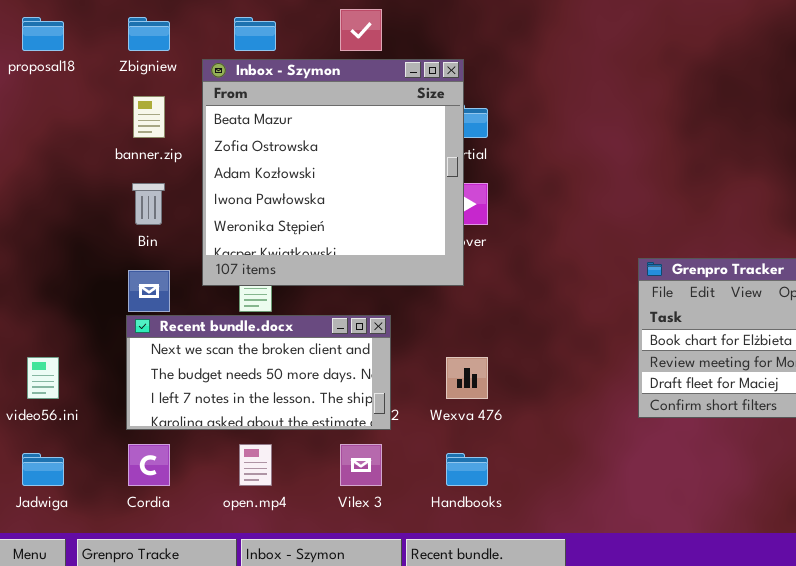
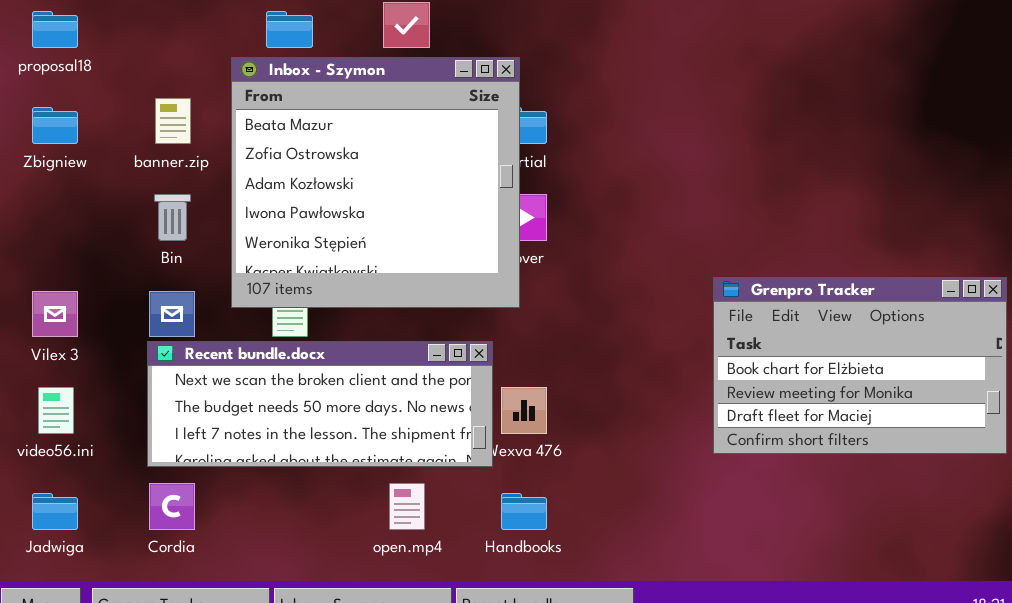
Zbigniew: [128,17,170,51] -> [32,107,78,144], moved
Recent bundle.docx: [126,315,391,430] -> [147,341,493,467], resized
open.mp4: [239,444,272,486] -> [389,483,425,530], moved
Vilex 3: [340,444,382,486] -> [32,291,78,337], moved

